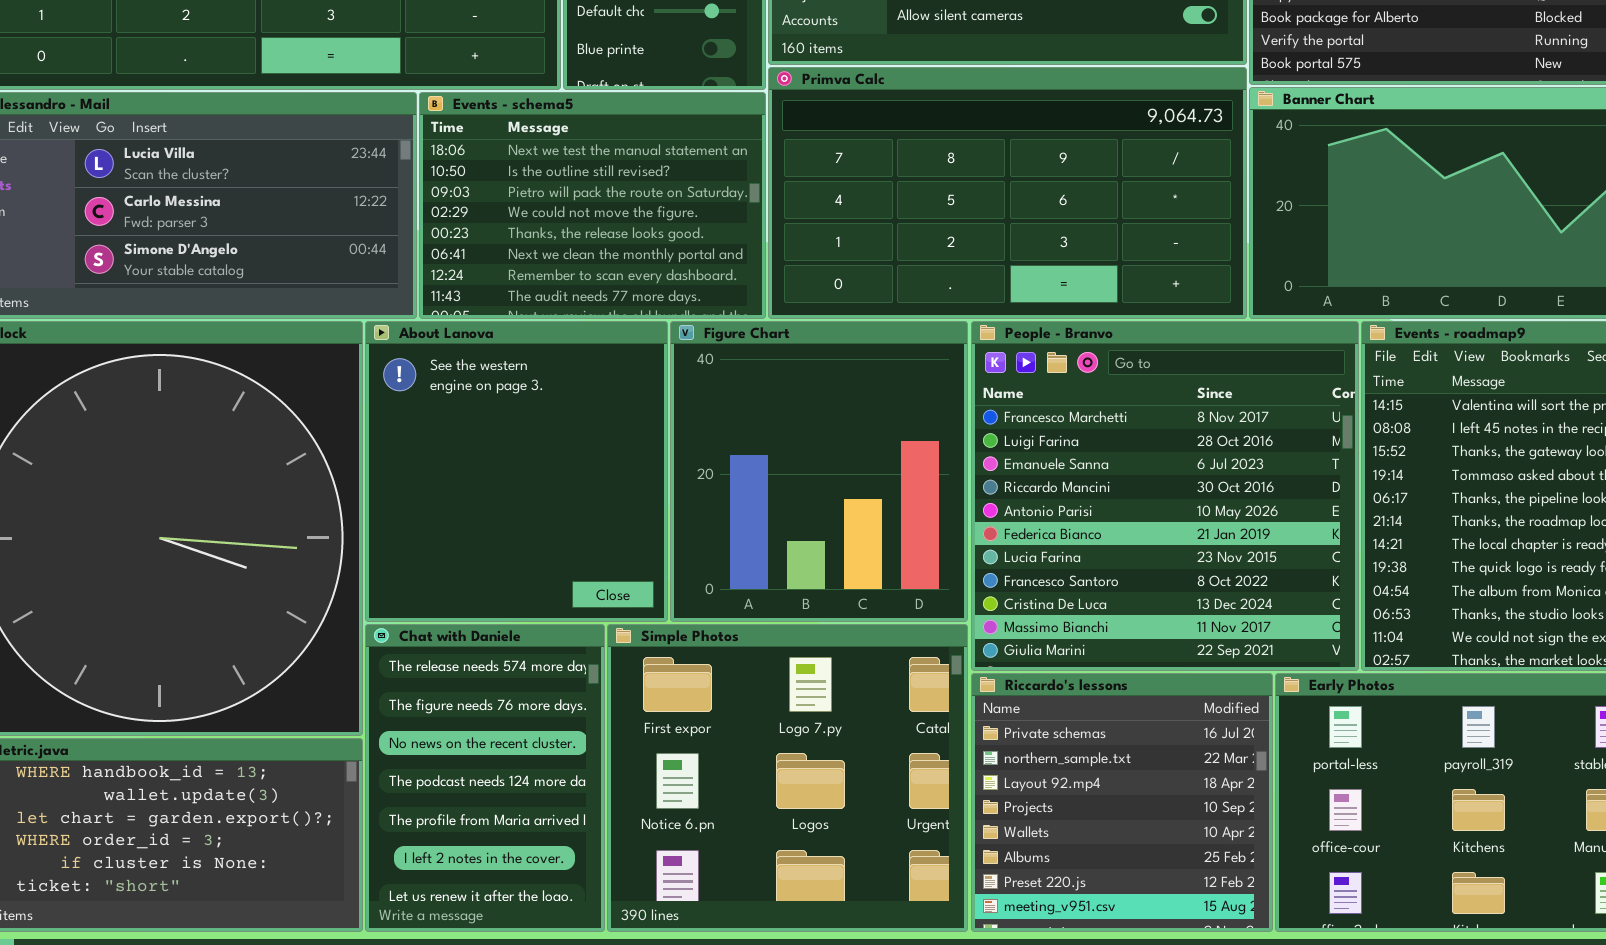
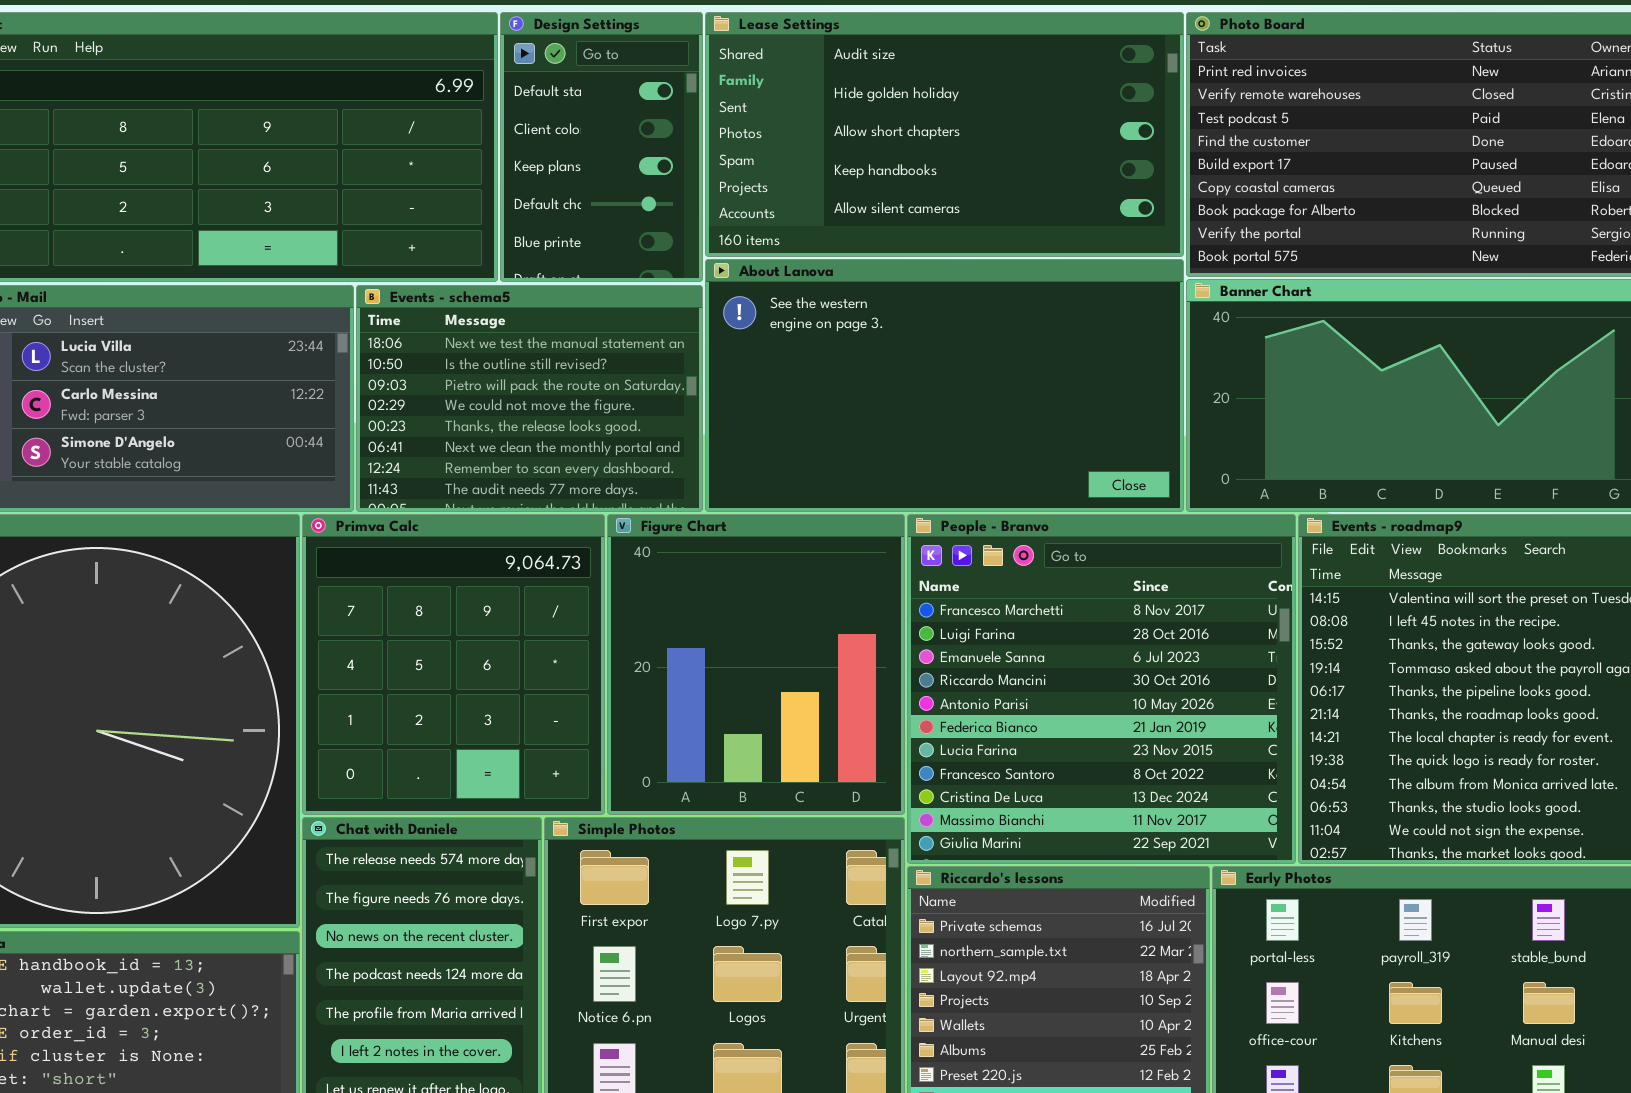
Primva Calc: [768,67,1247,319] -> [302,514,605,815], moved, resized
About Lanova: [365,321,668,622] -> [705,259,1184,512], moved, resized

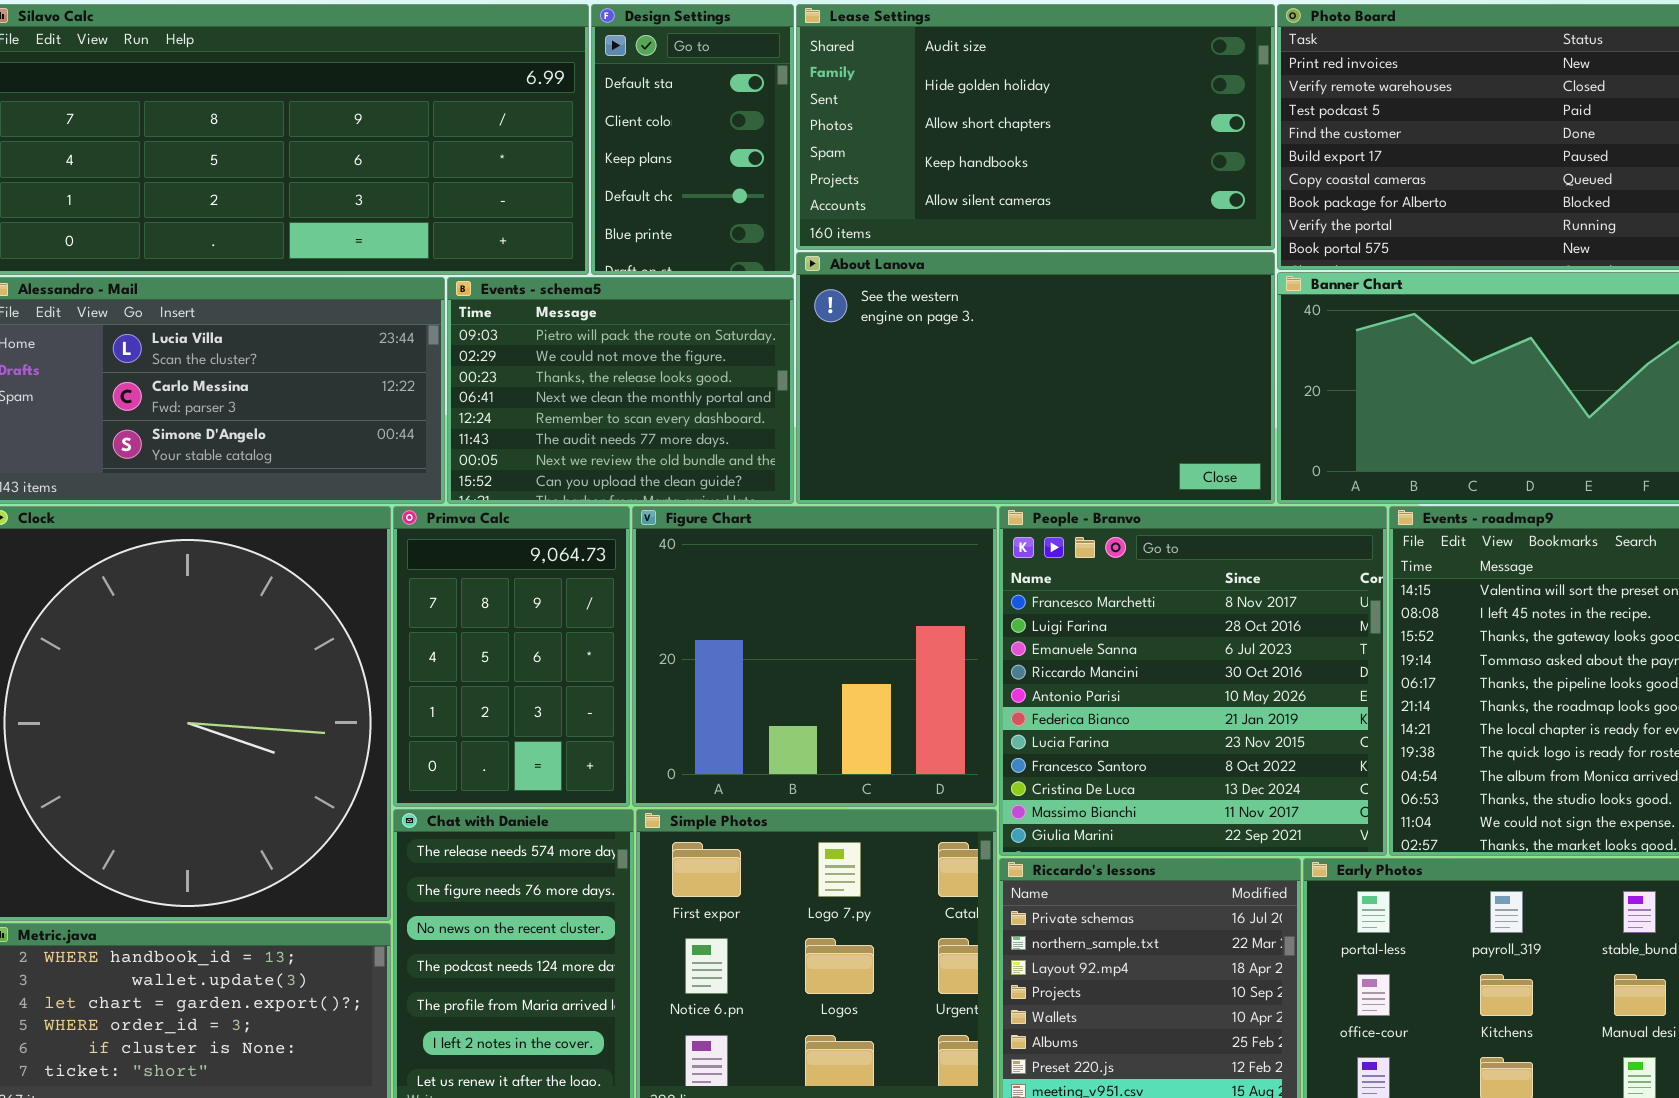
Events - schema5: [356,285,703,512] -> [447,277,794,504], scrolled down 2 rows
Primva Calc: [302,514,605,815] -> [393,506,630,807], resized
Figure Chart: [607,514,905,815] -> [632,506,997,807], resized

